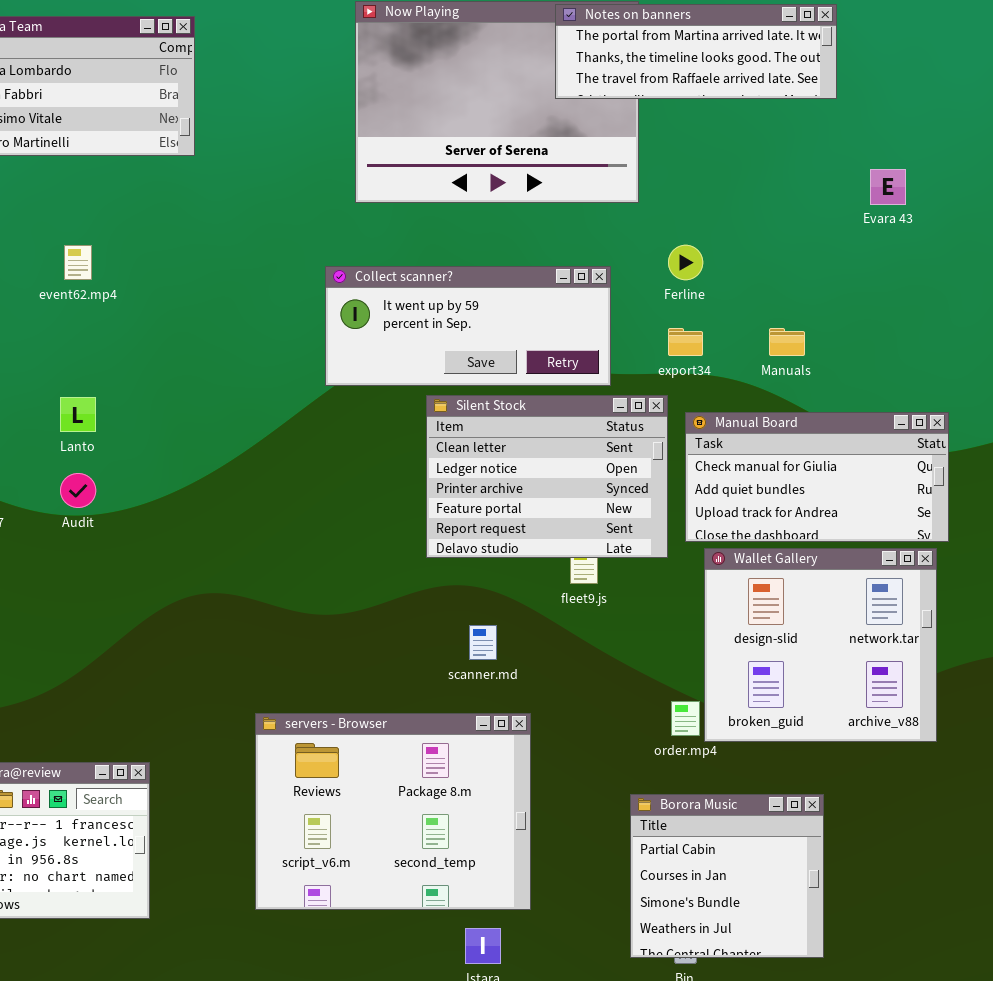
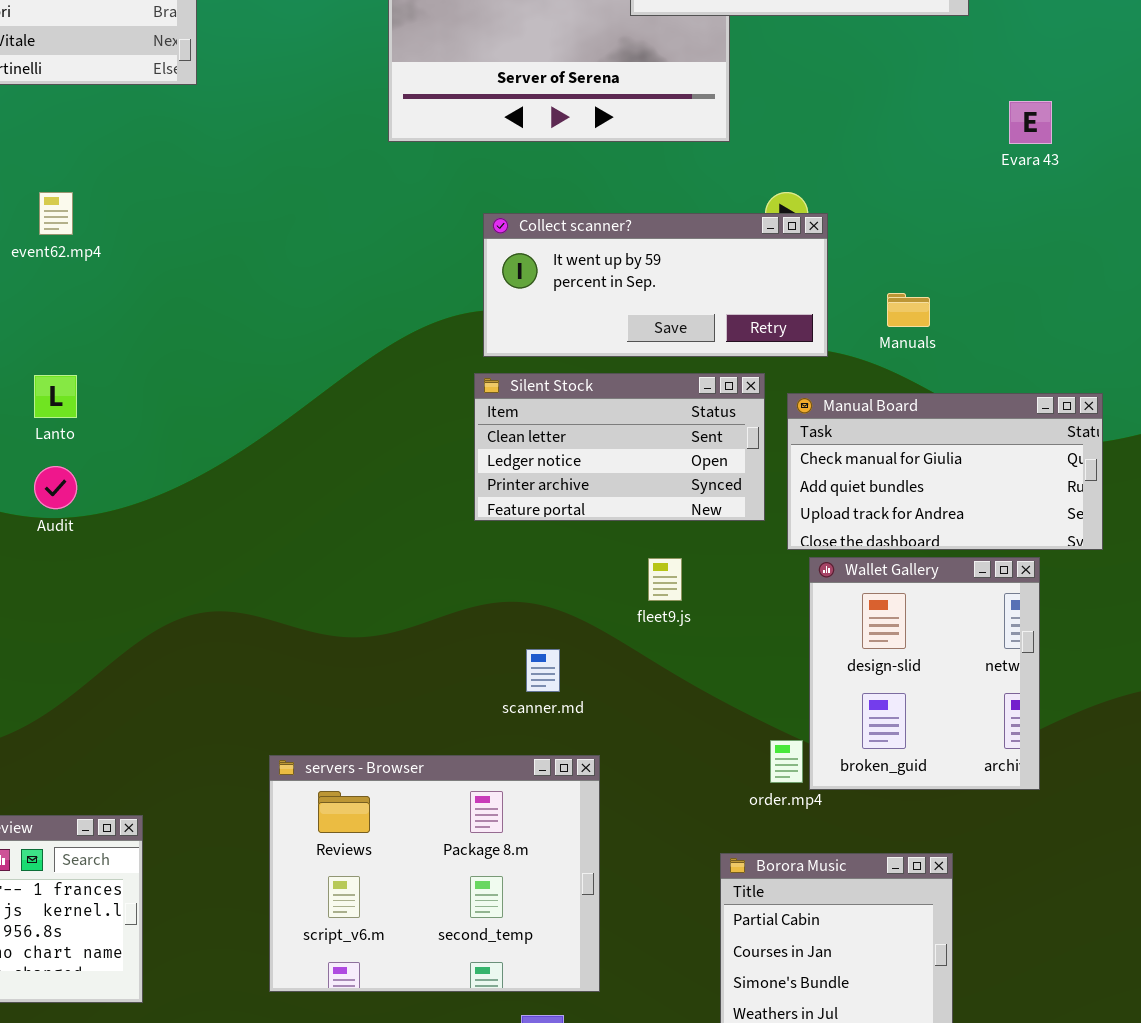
Collect scanner?: [325,266,611,386] -> [483,213,828,357], moved
Silent Stock: [426,395,668,558] -> [474,373,765,521], resized
Wallet Gallery: [704,548,937,742] -> [809,557,1040,790], resized

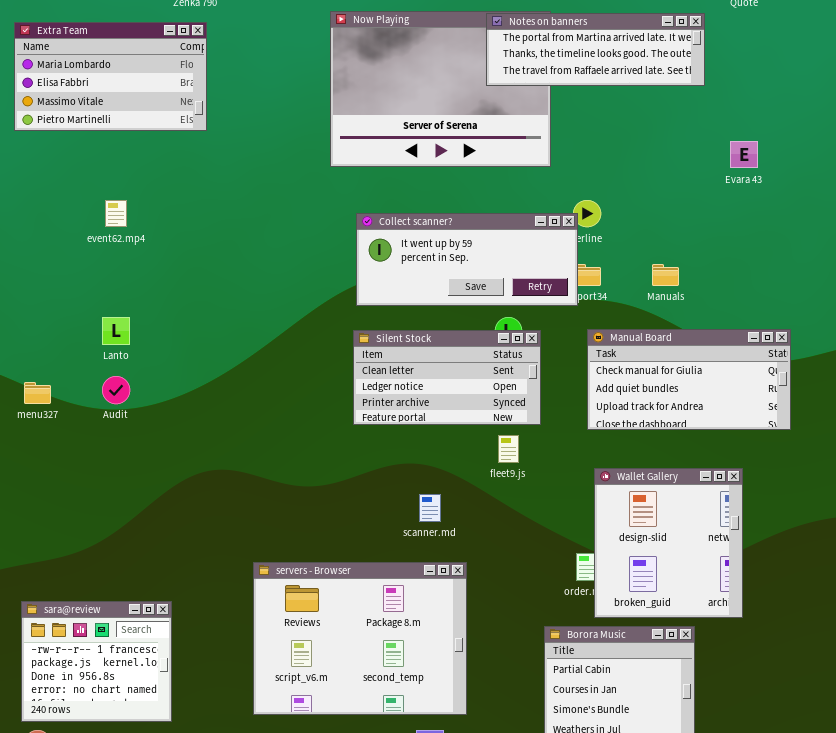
Collect scanner?: [483,213,828,357] -> [356,213,578,306], moved
Silent Stock: [474,373,765,521] -> [353,330,541,425], moved
Wallet Gallery: [809,557,1040,790] -> [594,468,743,618], moved

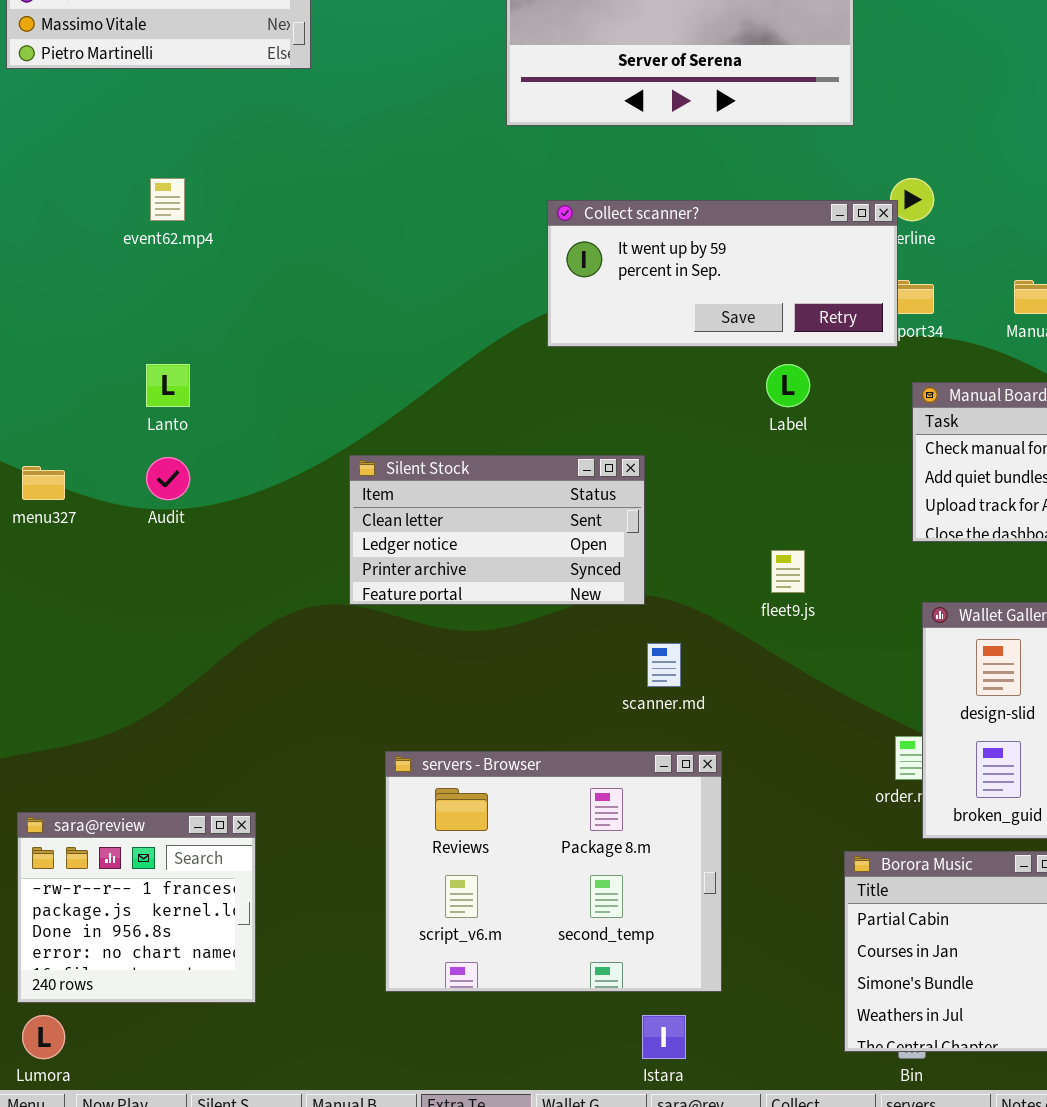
Silent Stock: [353,330,541,425] -> [349,455,645,605], moved

